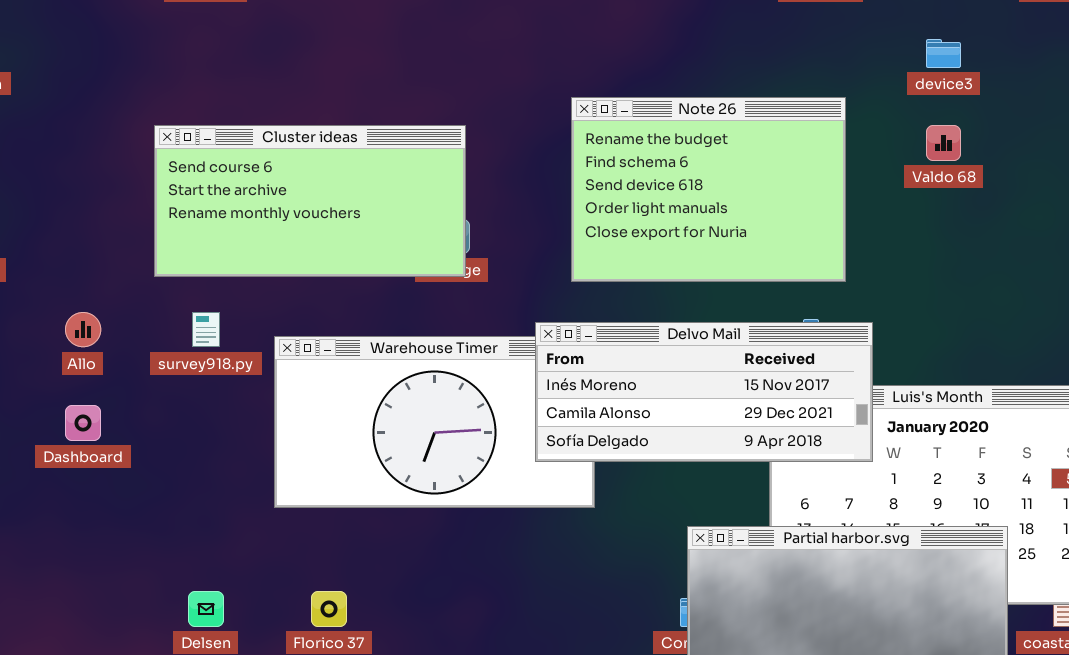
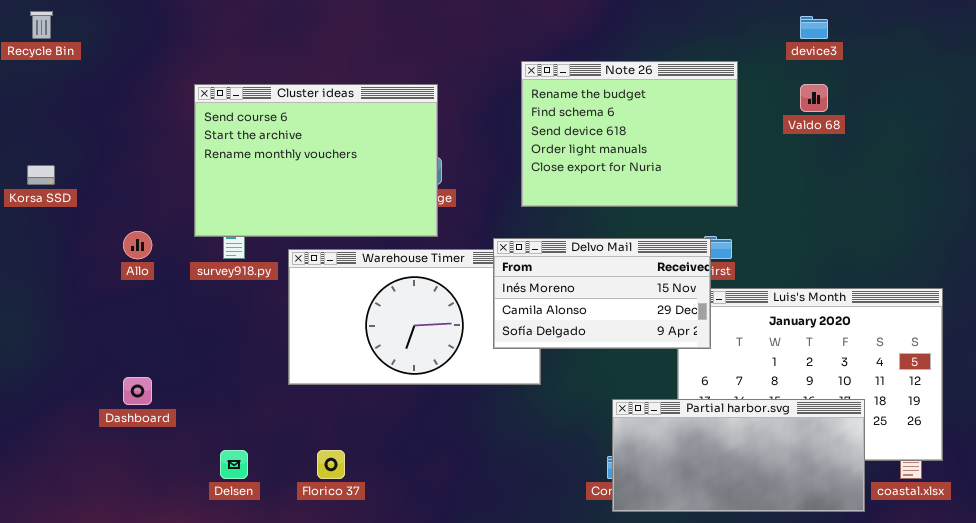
Cluster ideas: [154,125,466,277] -> [194,84,438,237], resized
Delvo Mail: [535,322,873,462] -> [493,238,711,349], resized
Dashboard: [65,405,101,441] -> [123,377,152,405], moved

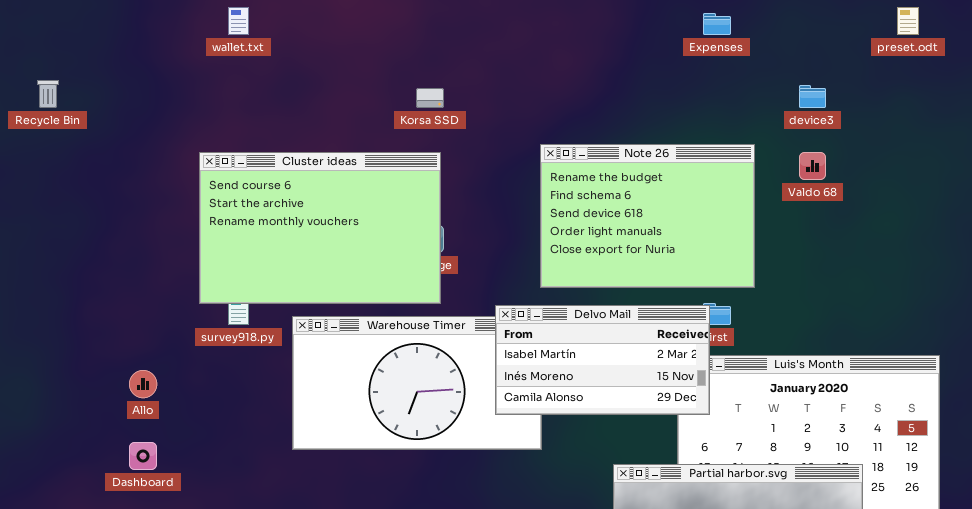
Note 26: [521,61,738,207] -> [540,144,755,288], moved
Korsa SSD: [27,165,55,185] -> [416,88,444,108], moved
Allo: [123,231,152,259] -> [129,370,157,398], moved
Delvo Mail: [493,238,711,349] -> [495,305,710,415], scrolled up 1 row

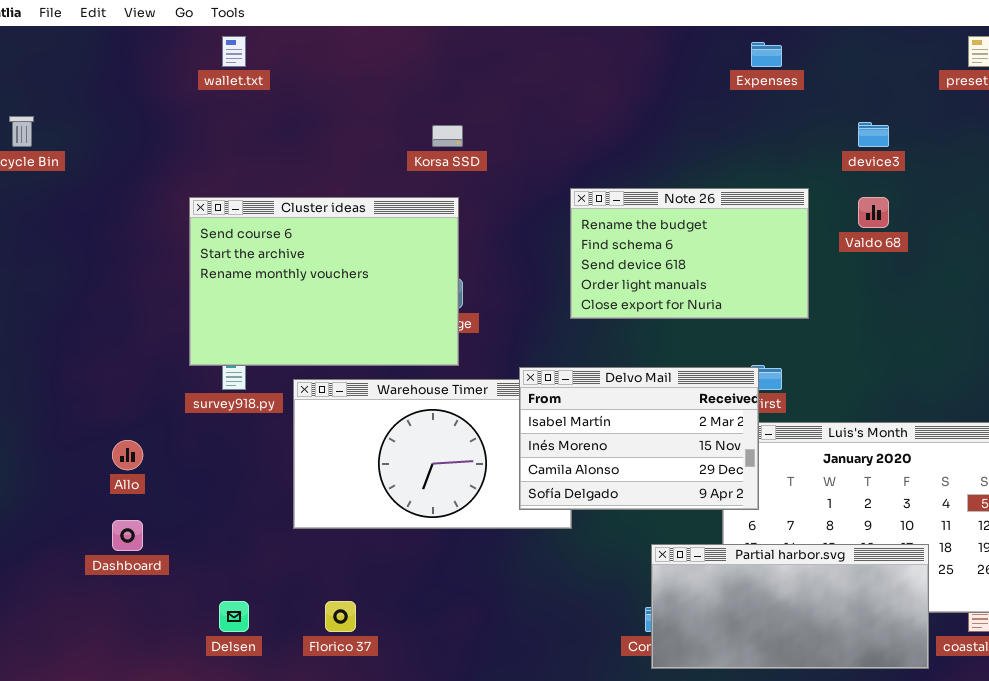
Note 26: [540,144,755,288] -> [570,188,809,319], resized
Delvo Mail: [495,305,710,415] -> [519,367,759,510], resized

